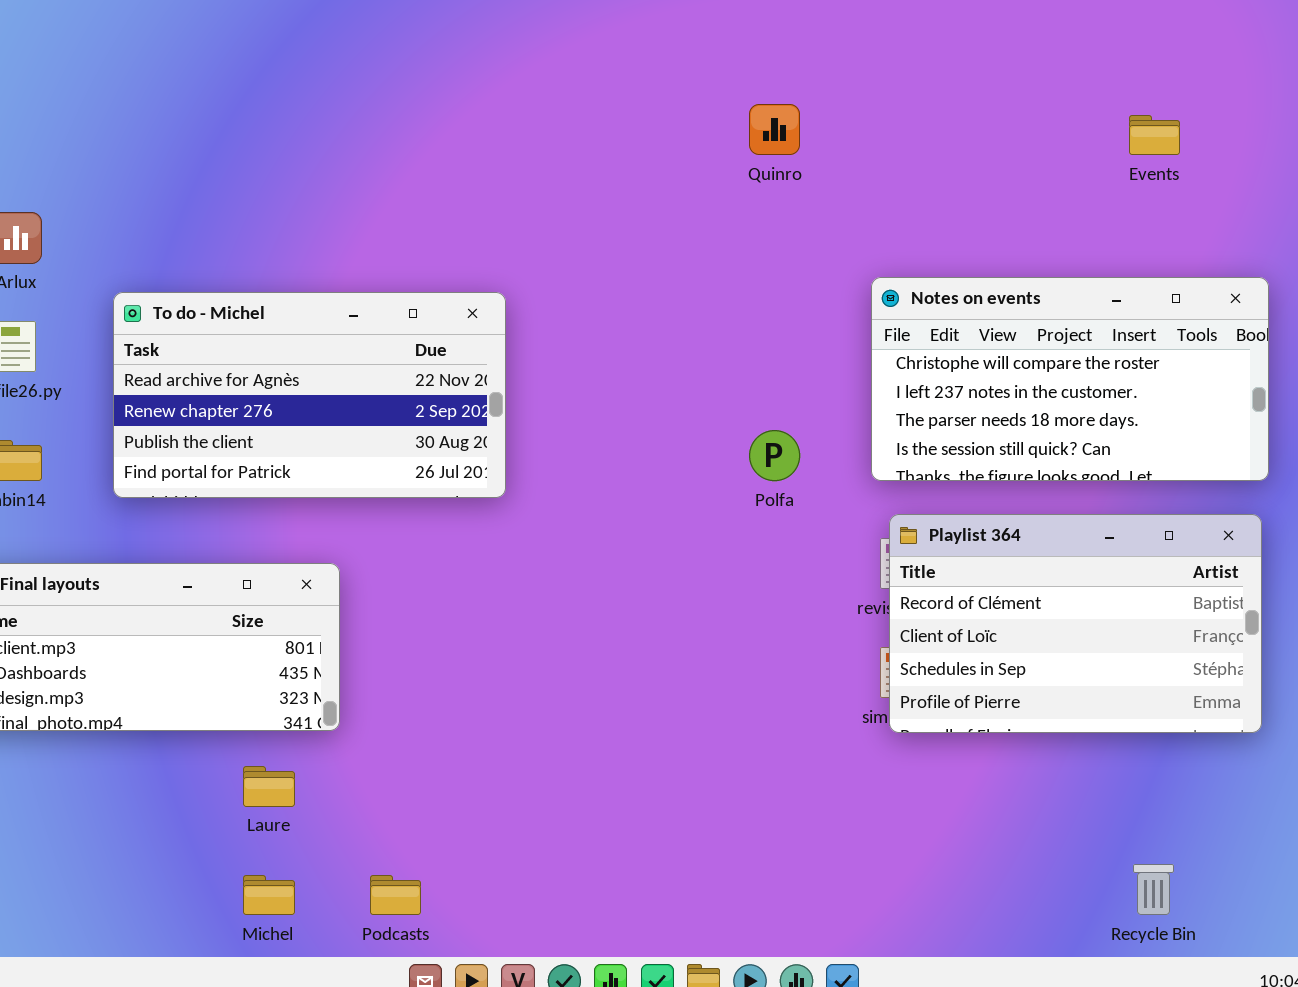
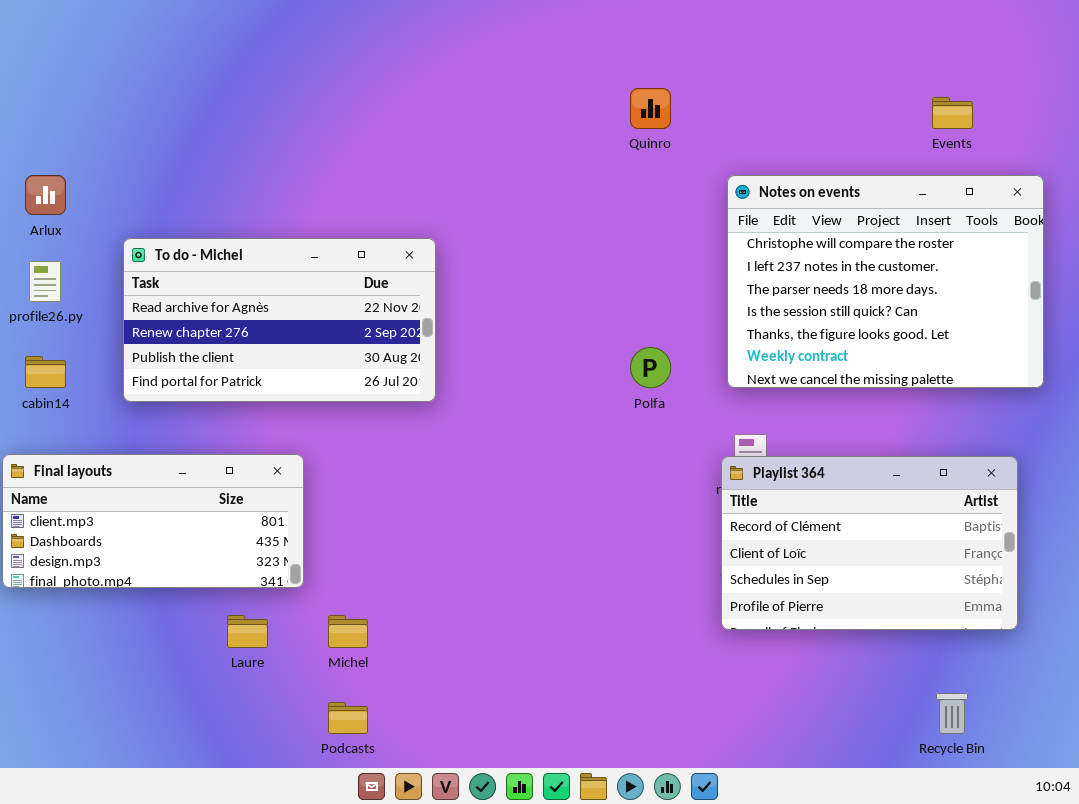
Notes on events: [871,277,1269,481] -> [727,175,1044,388], resized
Playlist 364: [889,514,1262,733] -> [721,456,1018,630], moved
Michel: [243,875,295,915] -> [328,615,368,648], moved

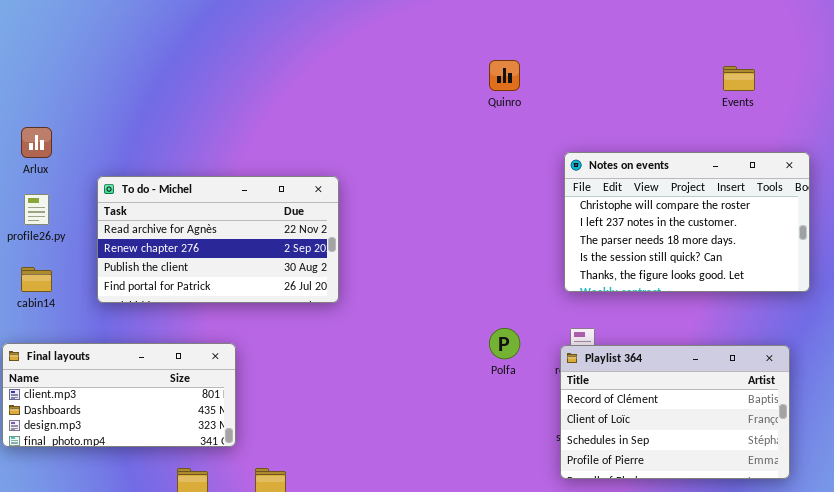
Notes on events: [727,175,1044,388] -> [564,152,810,292], resized
Polfa: [630,347,671,388] -> [489,328,520,359], moved

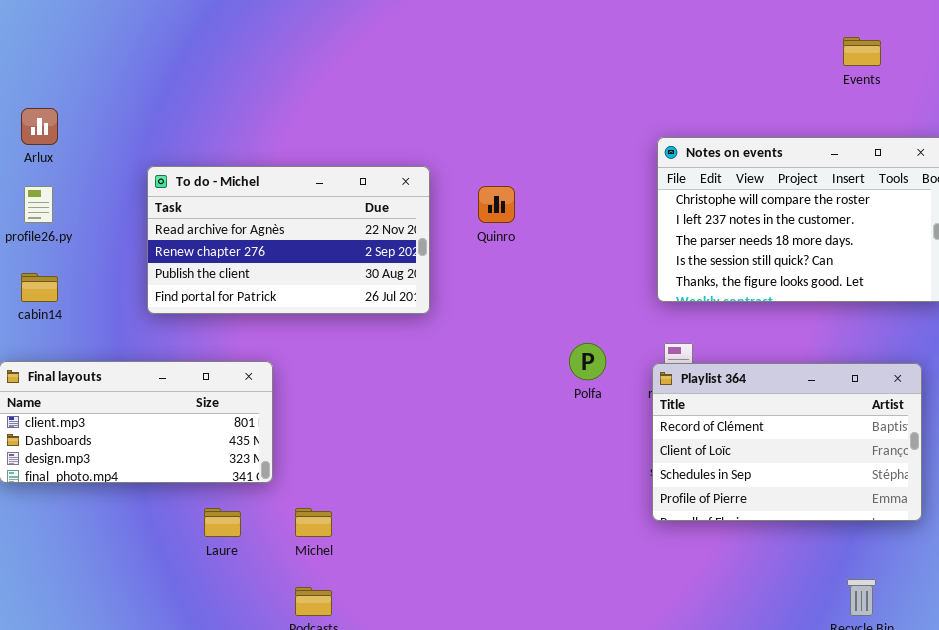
Quinro: [489,60,520,91] -> [478,186,515,223], moved
To do - Michel: [97,176,339,303] -> [147,166,430,314], moved

